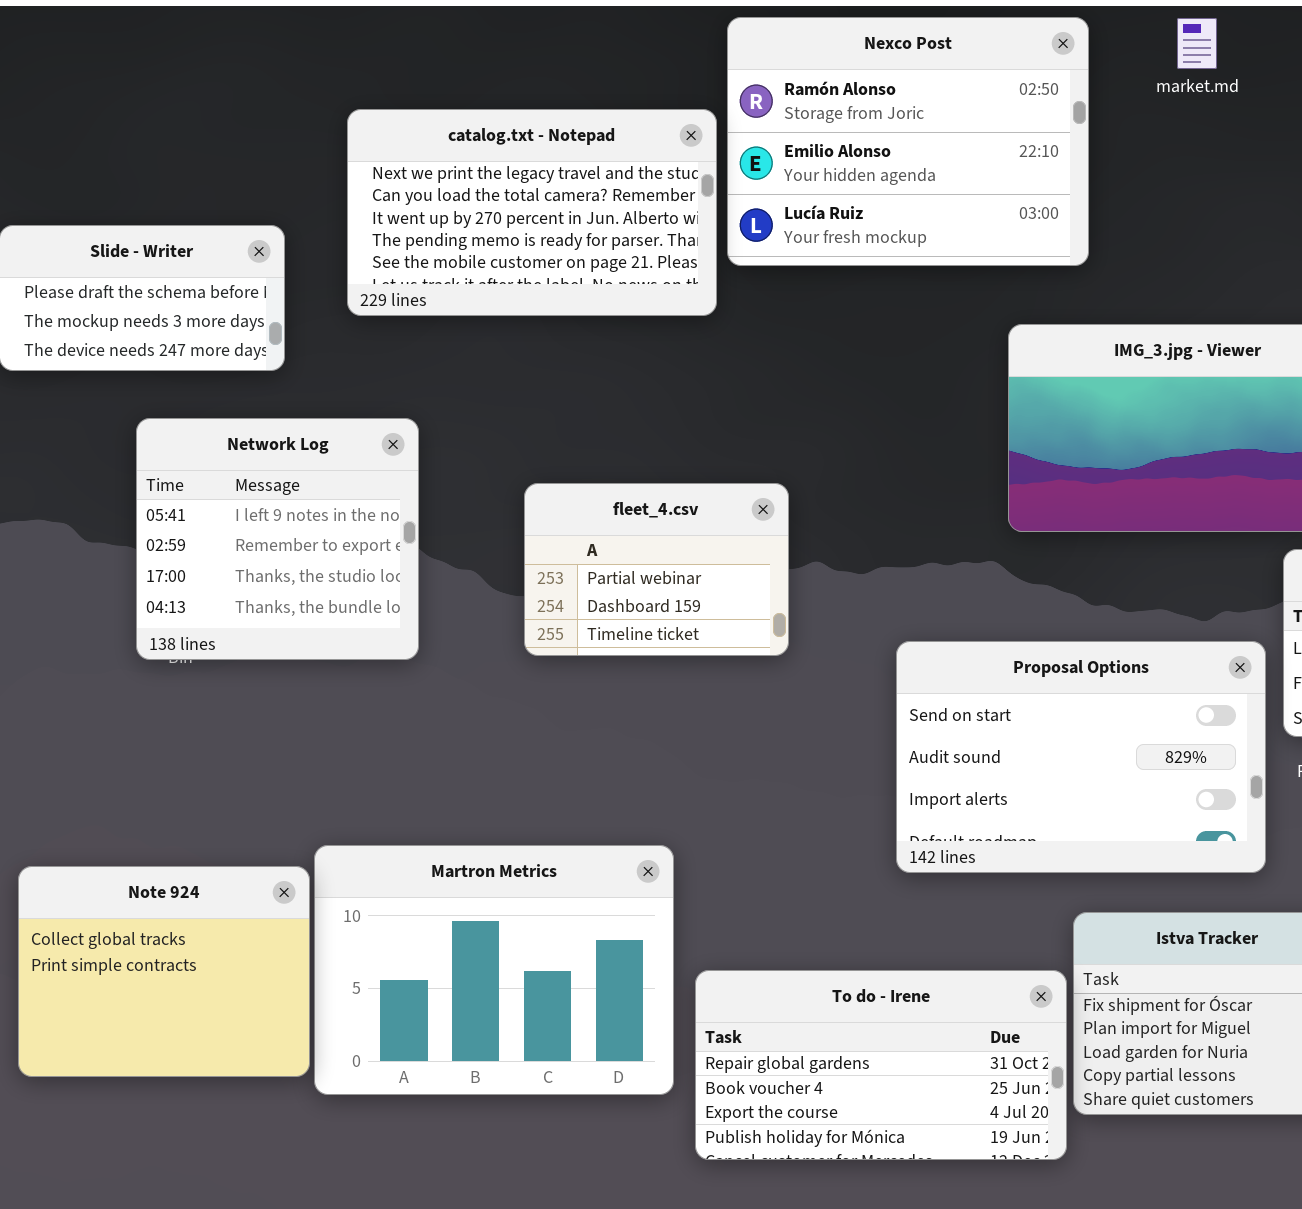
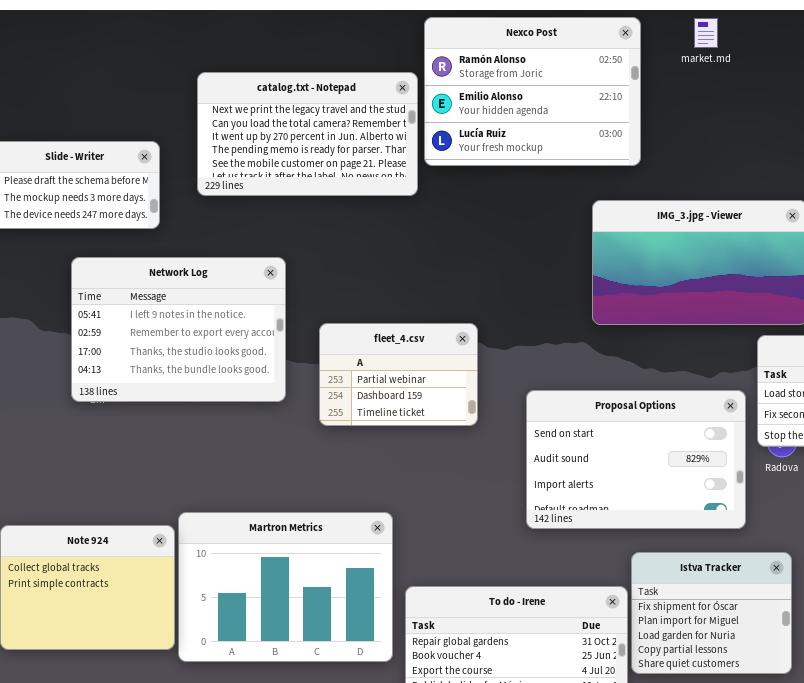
Network Log: [136,418,419,660] -> [71,257,286,402], resized
fleet_4.csv: [524,483,789,656] -> [319,323,478,426], moved

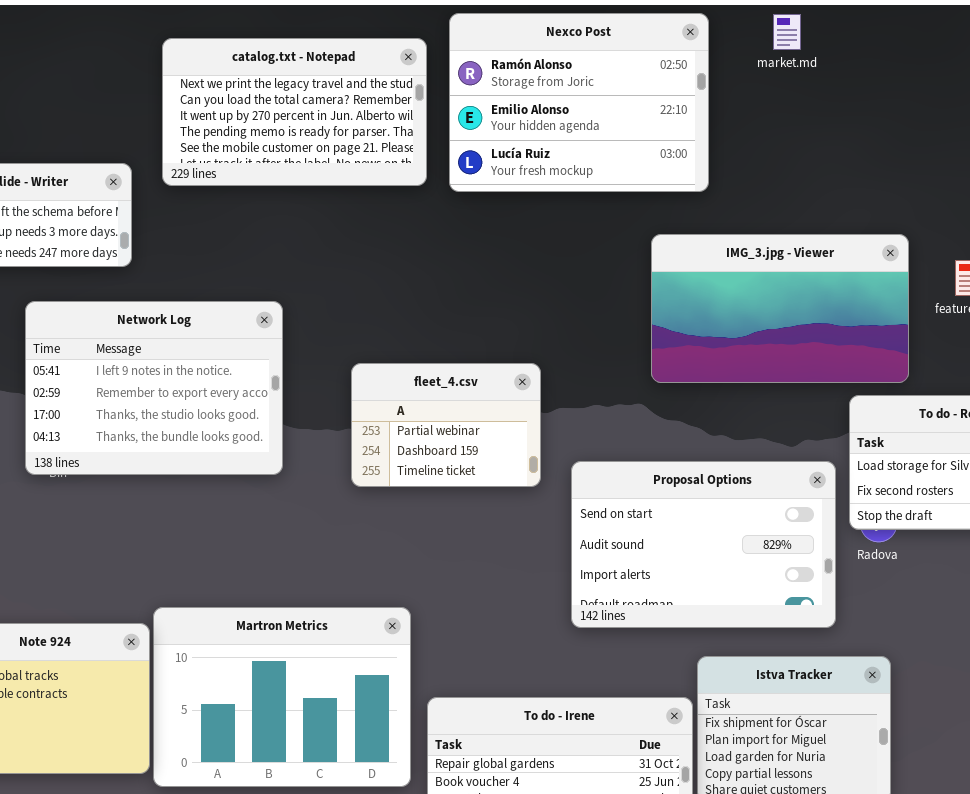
catalog.txt - Notepad: [197,72,418,196] -> [162,38,427,186], moved
fleet_4.csv: [319,323,478,426] -> [351,363,541,487], moved

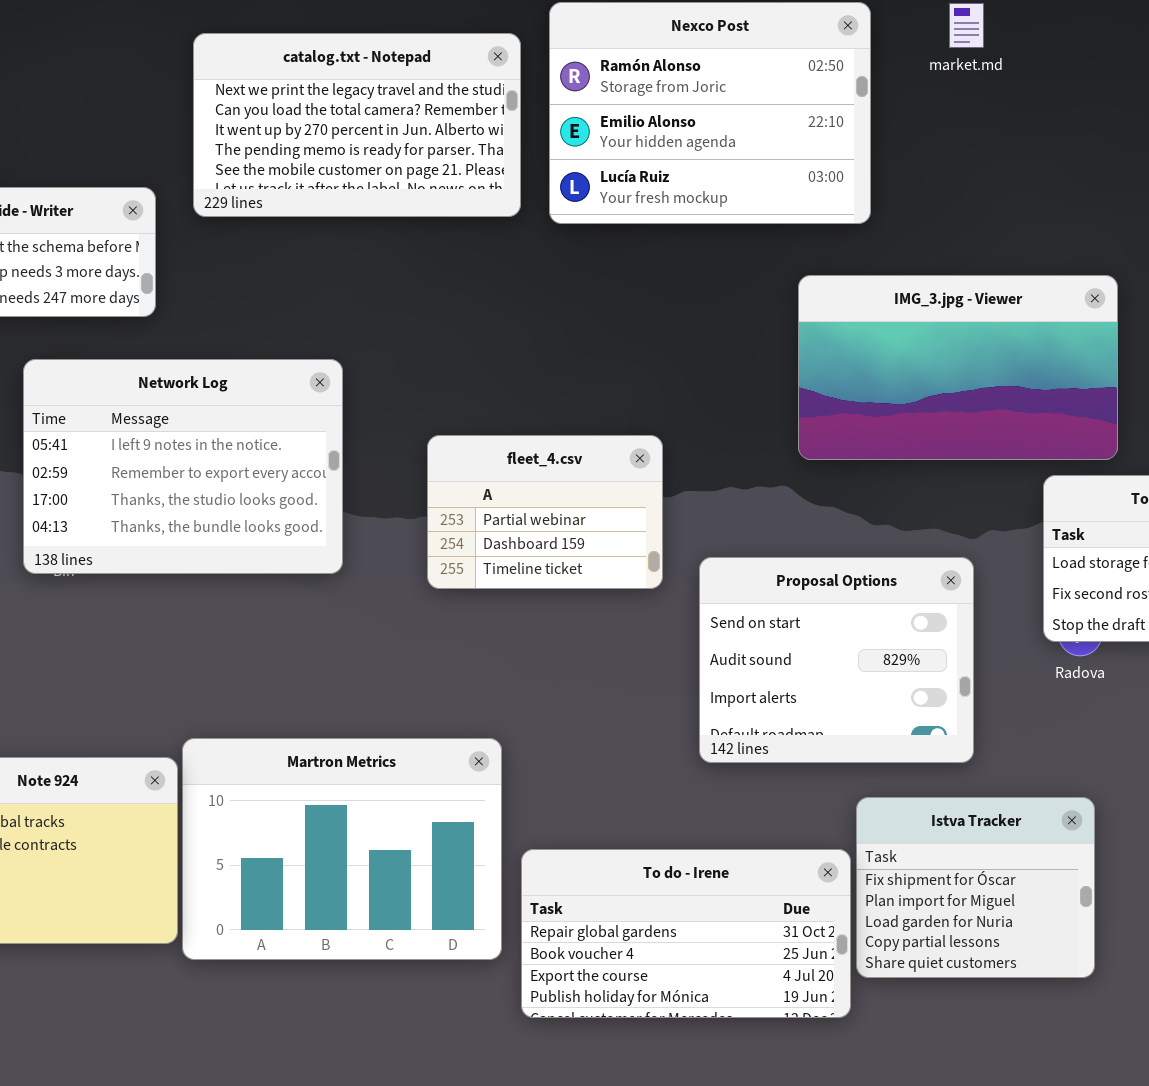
Proposal Options: [571,461,836,628] -> [699,557,974,763], resized

